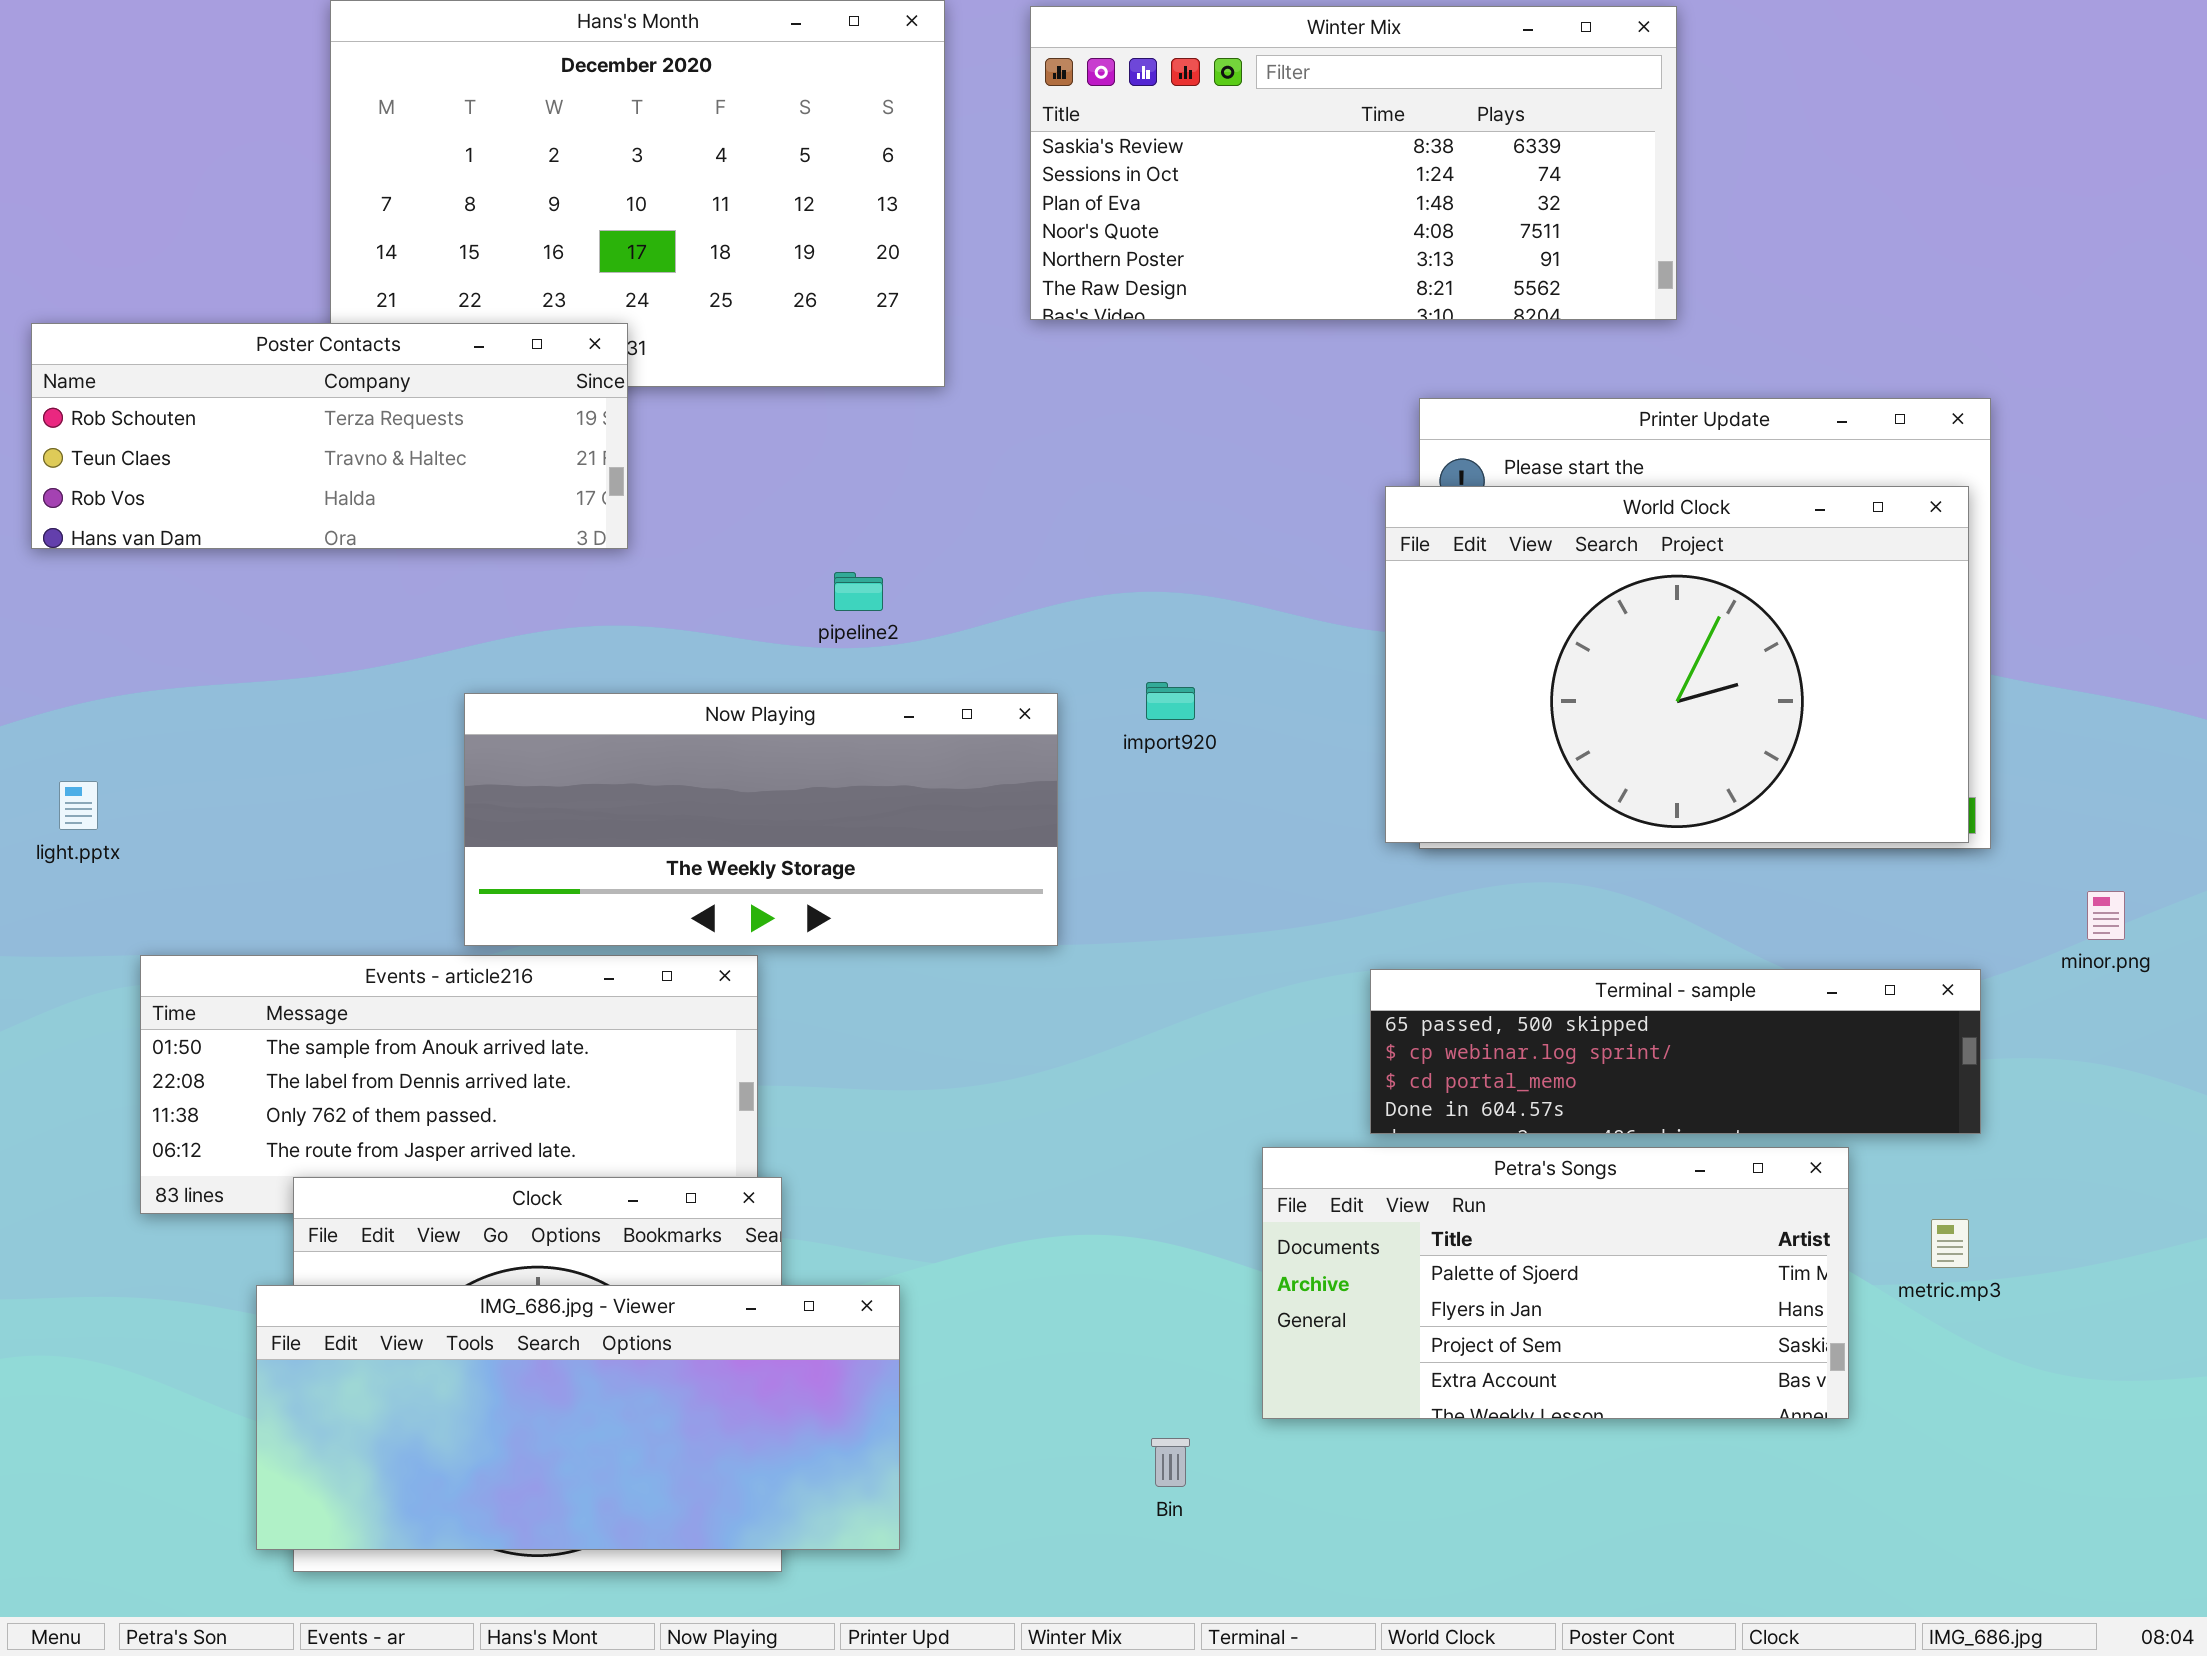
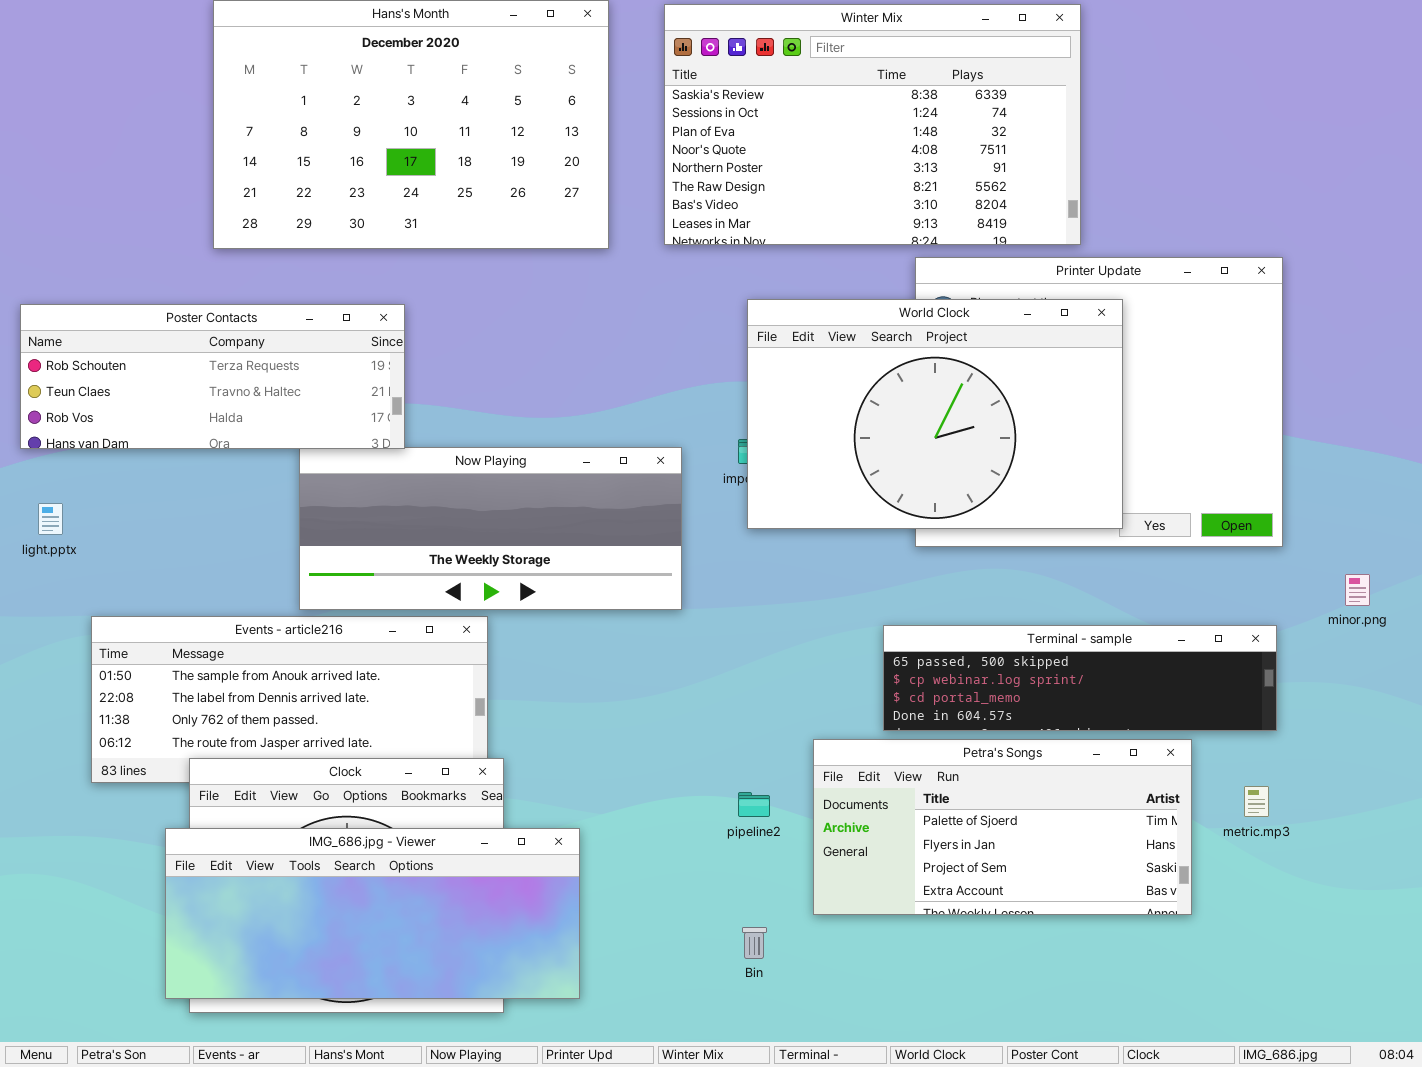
Winter Mix: [1030,6,1677,320] -> [664,4,1081,245], resized
Poster Contacts: [31,323,628,549] -> [20,304,405,449], moved
World Clock: [1385,486,1969,843] -> [747,299,1123,529], moved
pipeline2: [834,572,883,611] -> [738,792,770,817], moved

